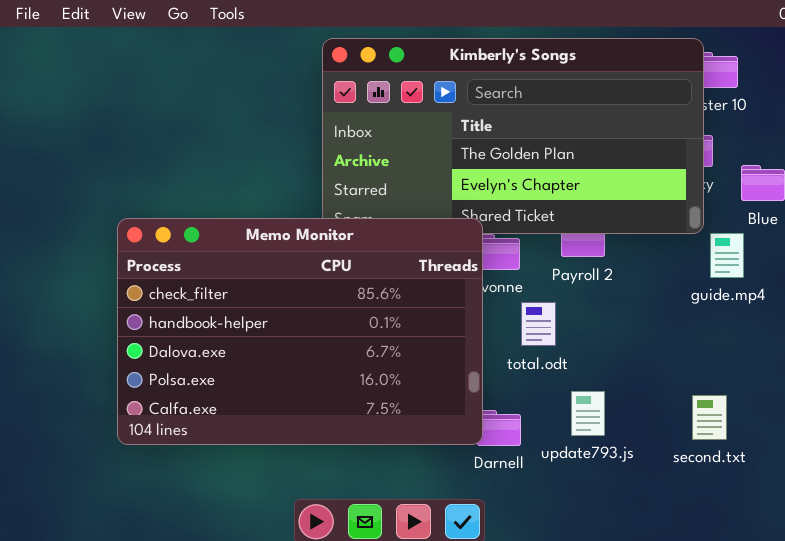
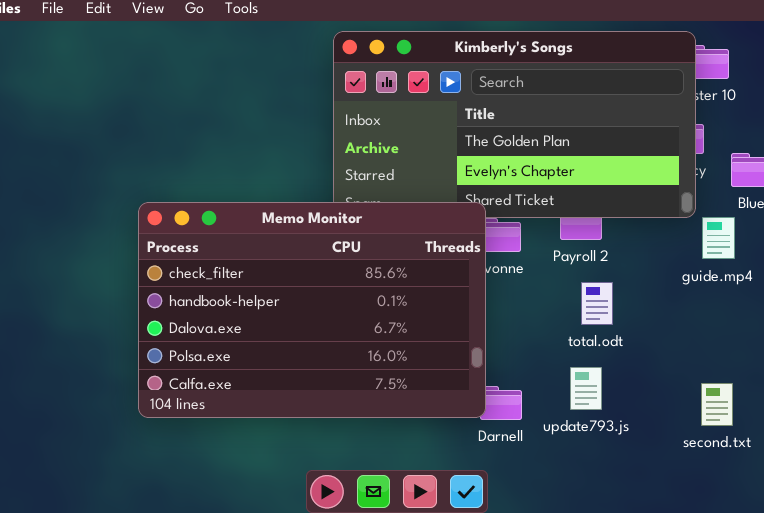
total.odt: [521,302,556,346] -> [581,282,613,325], moved
second.txt: [692,395,727,440] -> [701,383,733,426], moved

